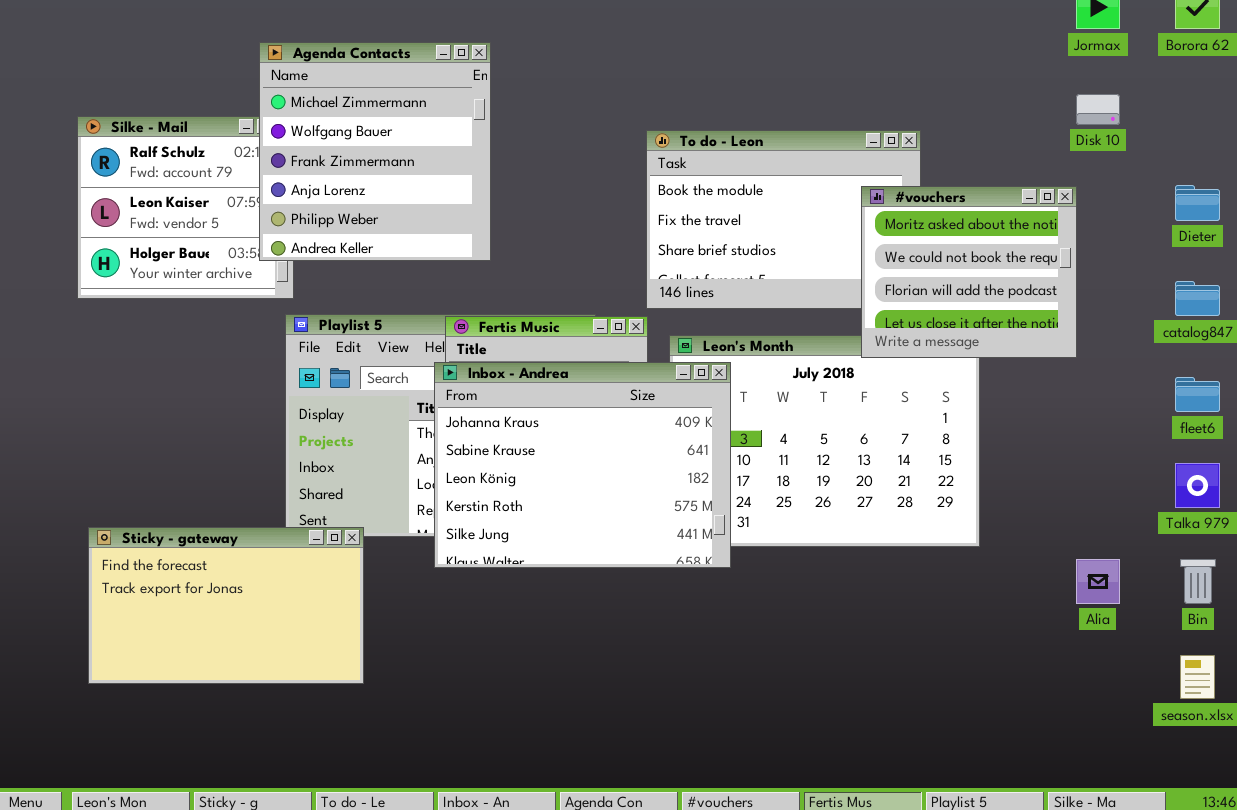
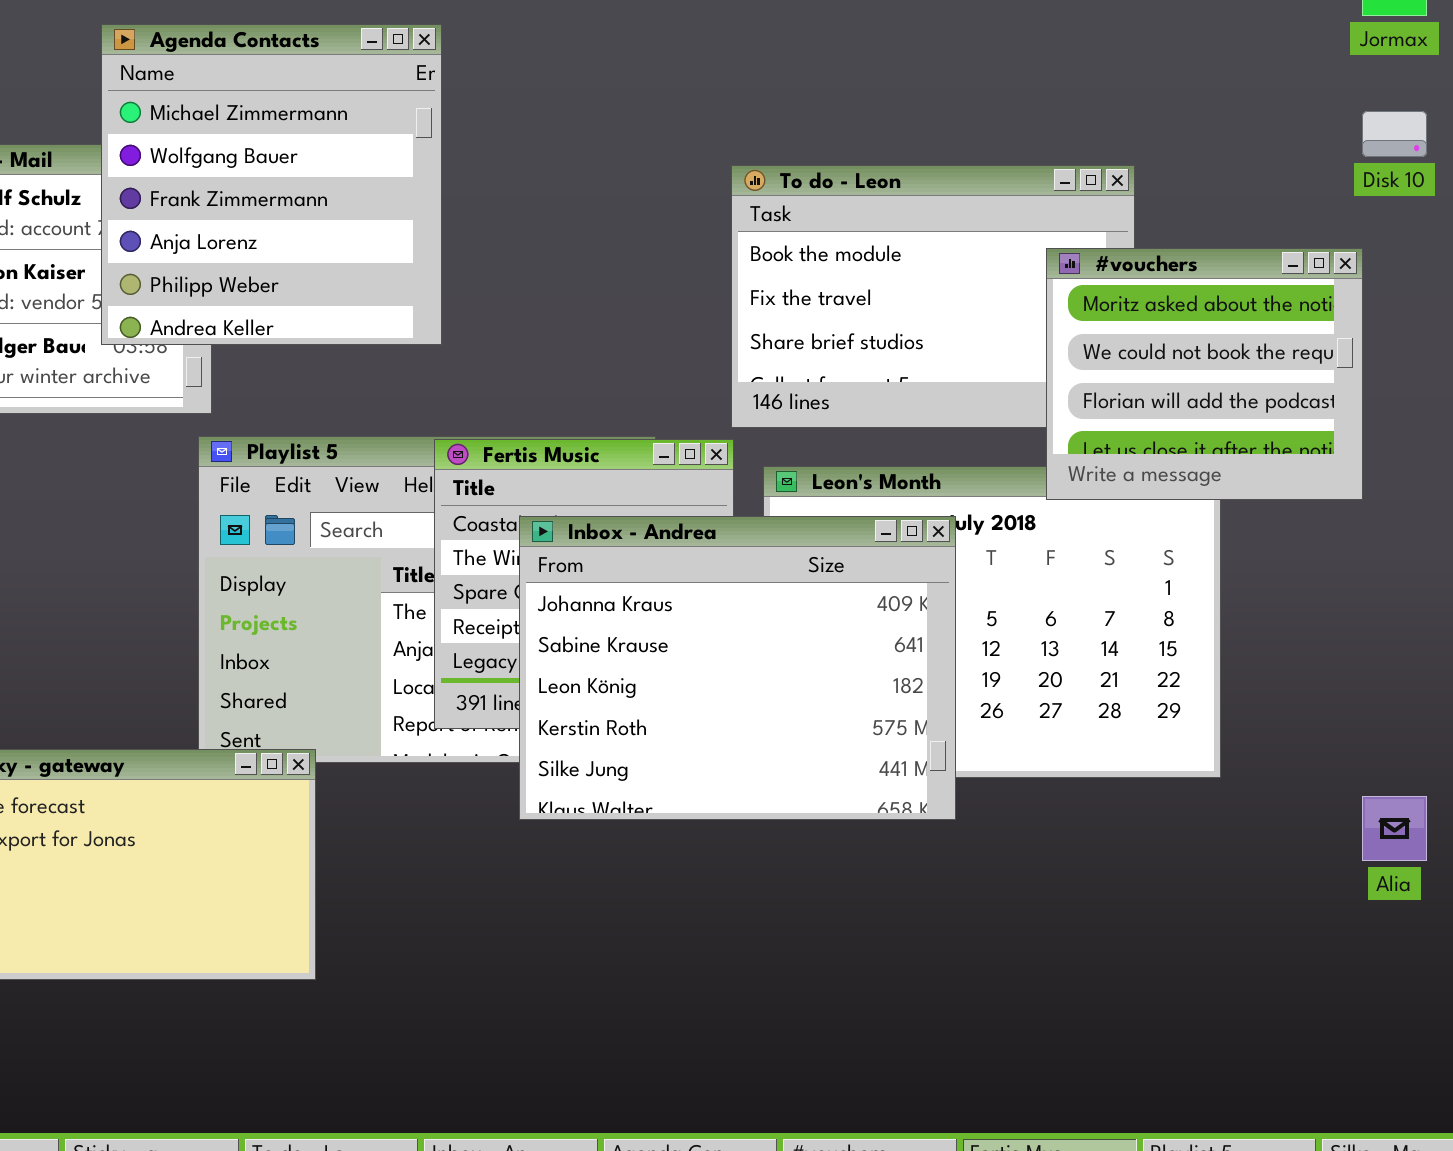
Agenda Contacts: [259,42,491,261] -> [101,24,442,345], moved
Inbox - Andrea: [434,362,731,568] -> [519,516,956,820], moved

